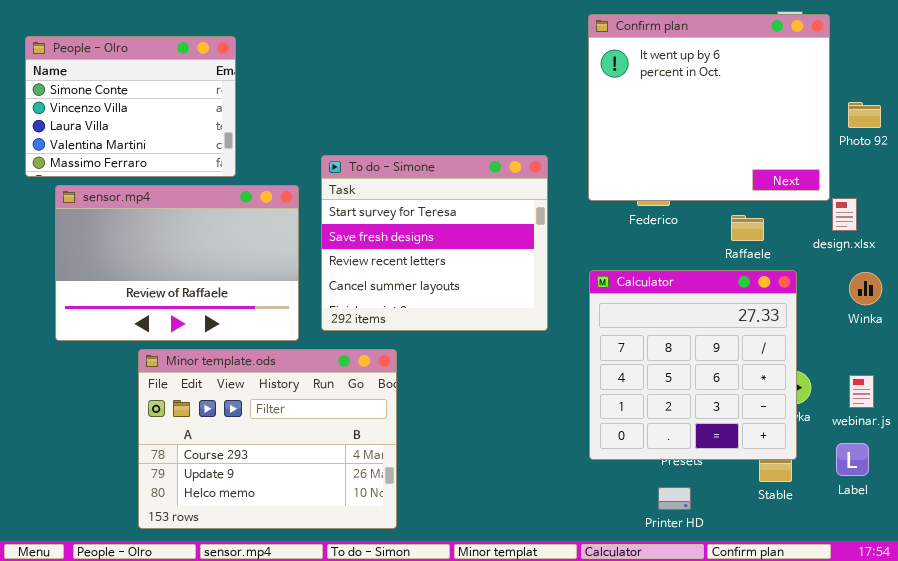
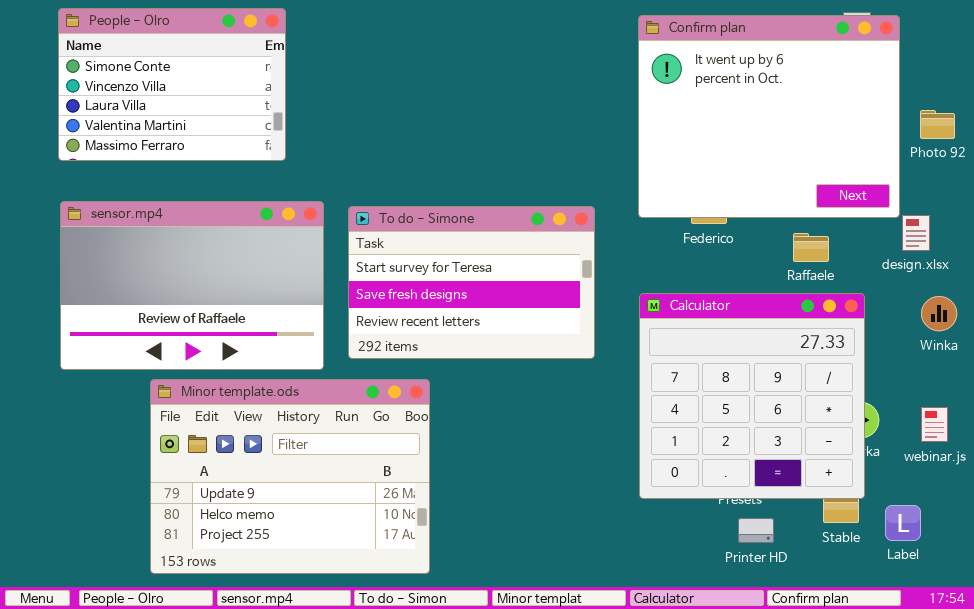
People - Olro: [25,36,236,177] -> [58,8,286,161], moved
To do - Simone: [321,155,548,331] -> [348,206,595,359], resized
Minor template.ods: [138,349,397,529] -> [150,379,430,574], scrolled down 1 row
Label: [836,443,869,476] -> [885,505,921,541], moved
Printer HD: [658,487,691,510] -> [738,518,774,543], moved

